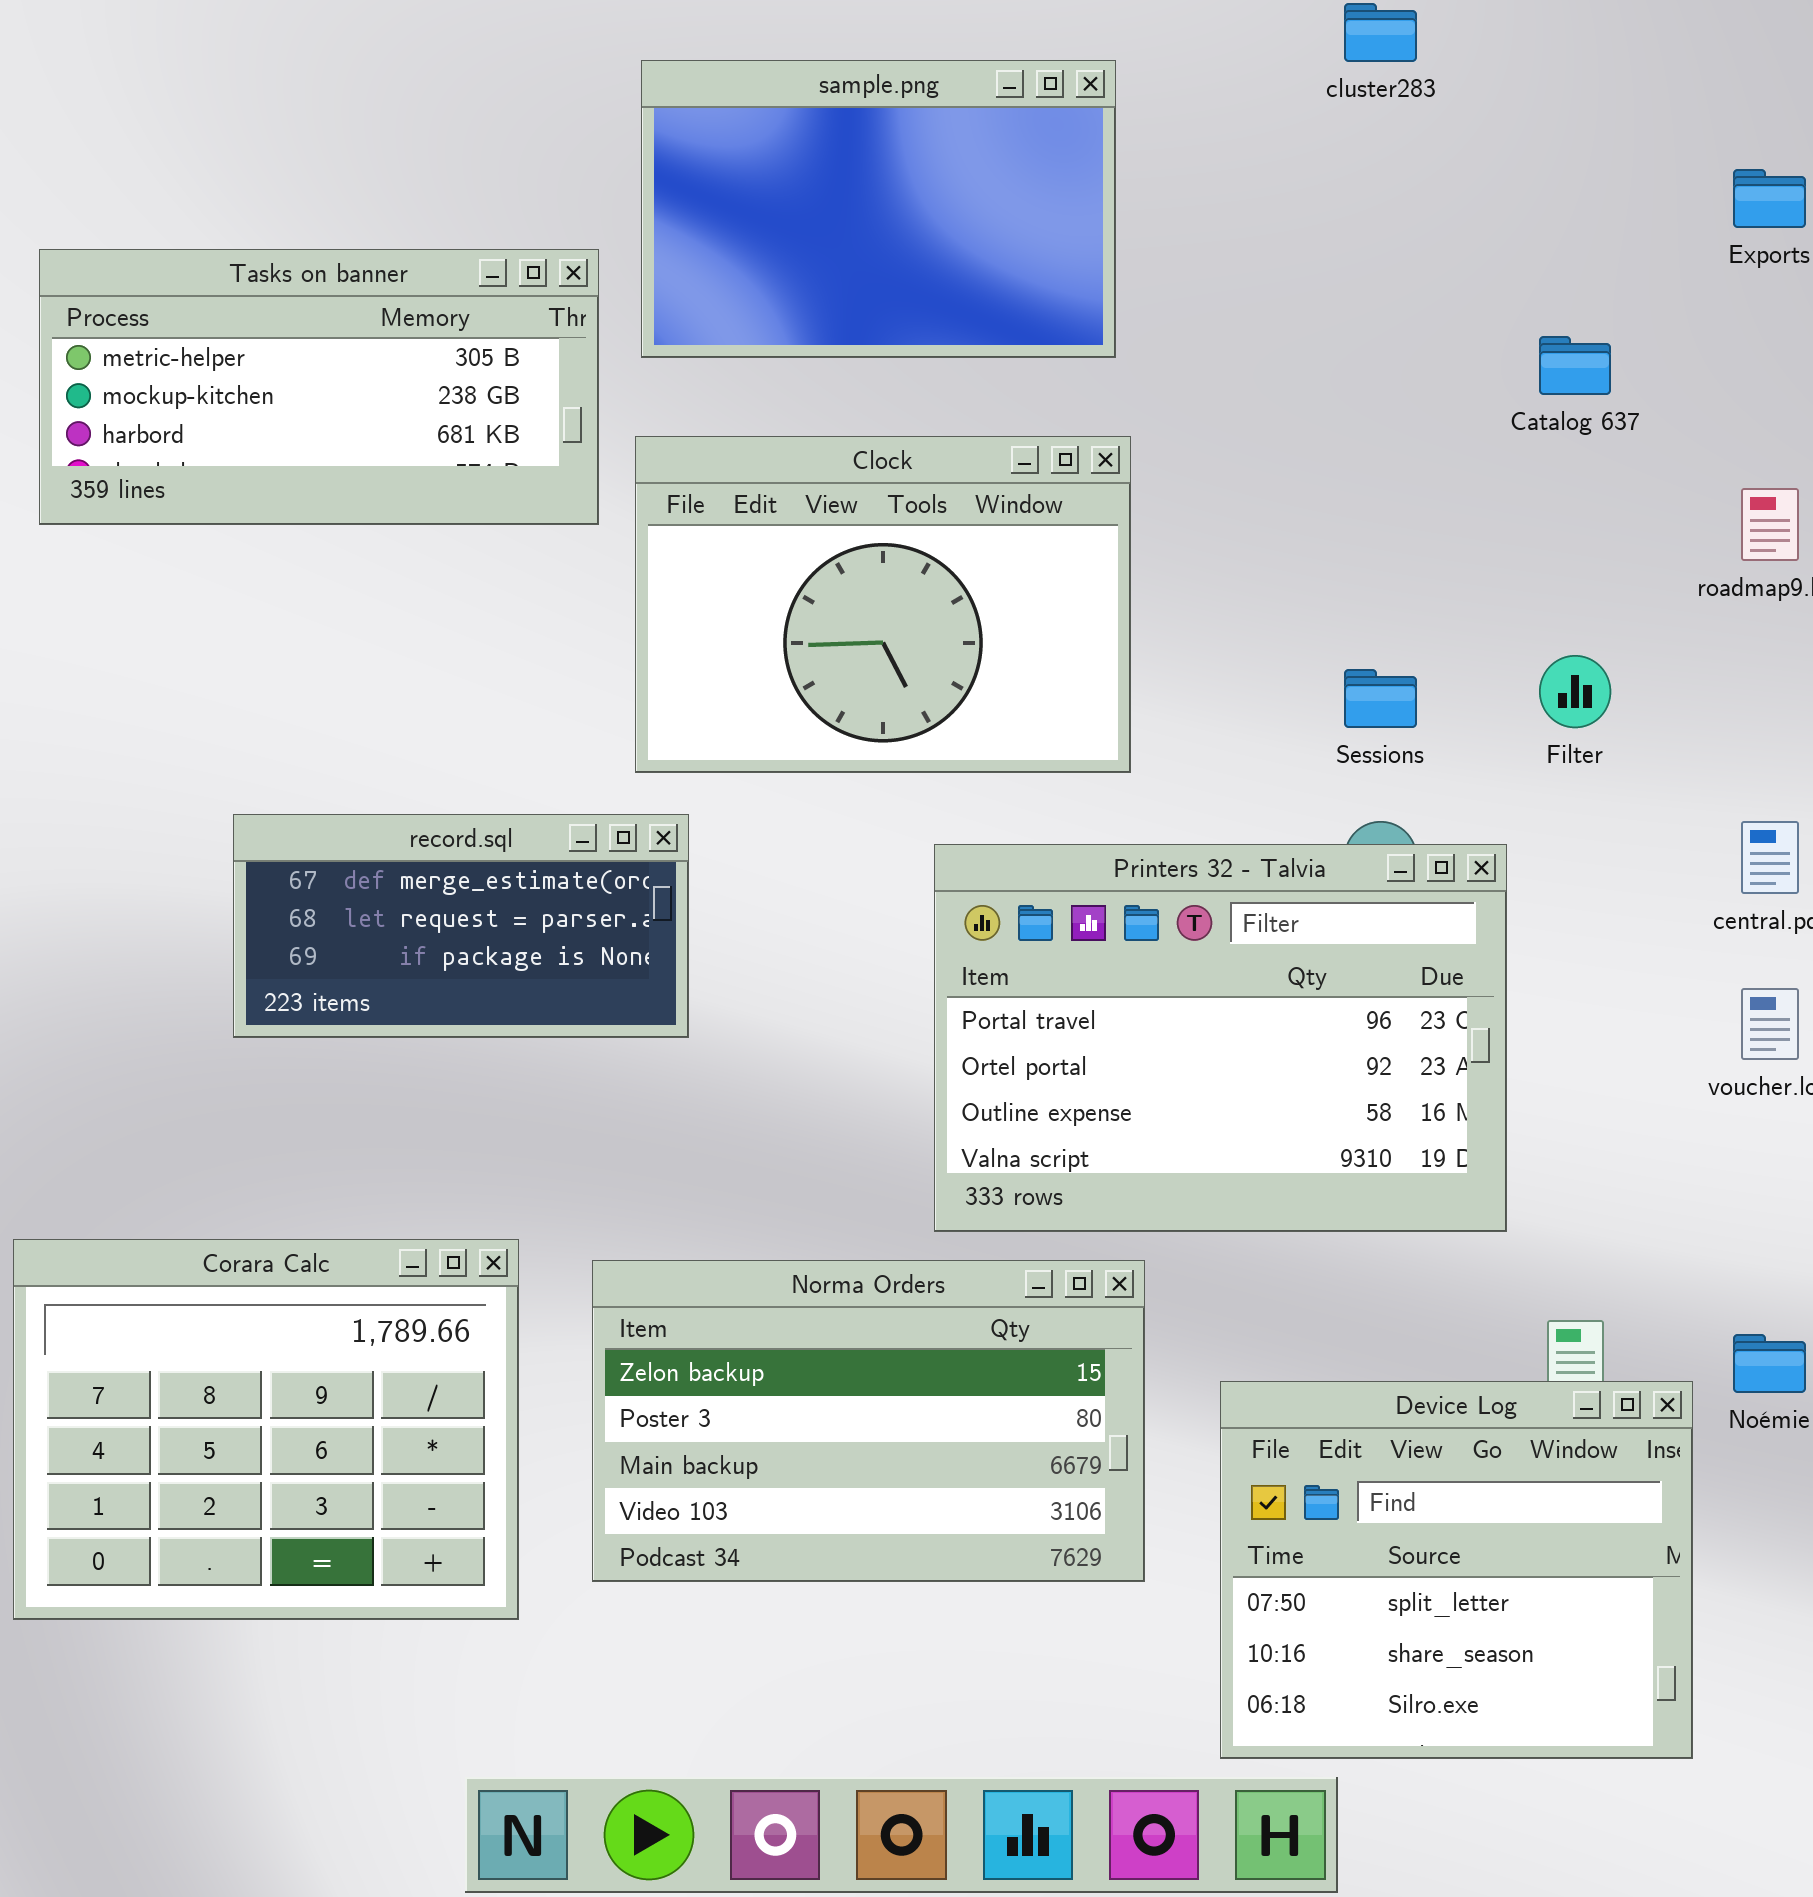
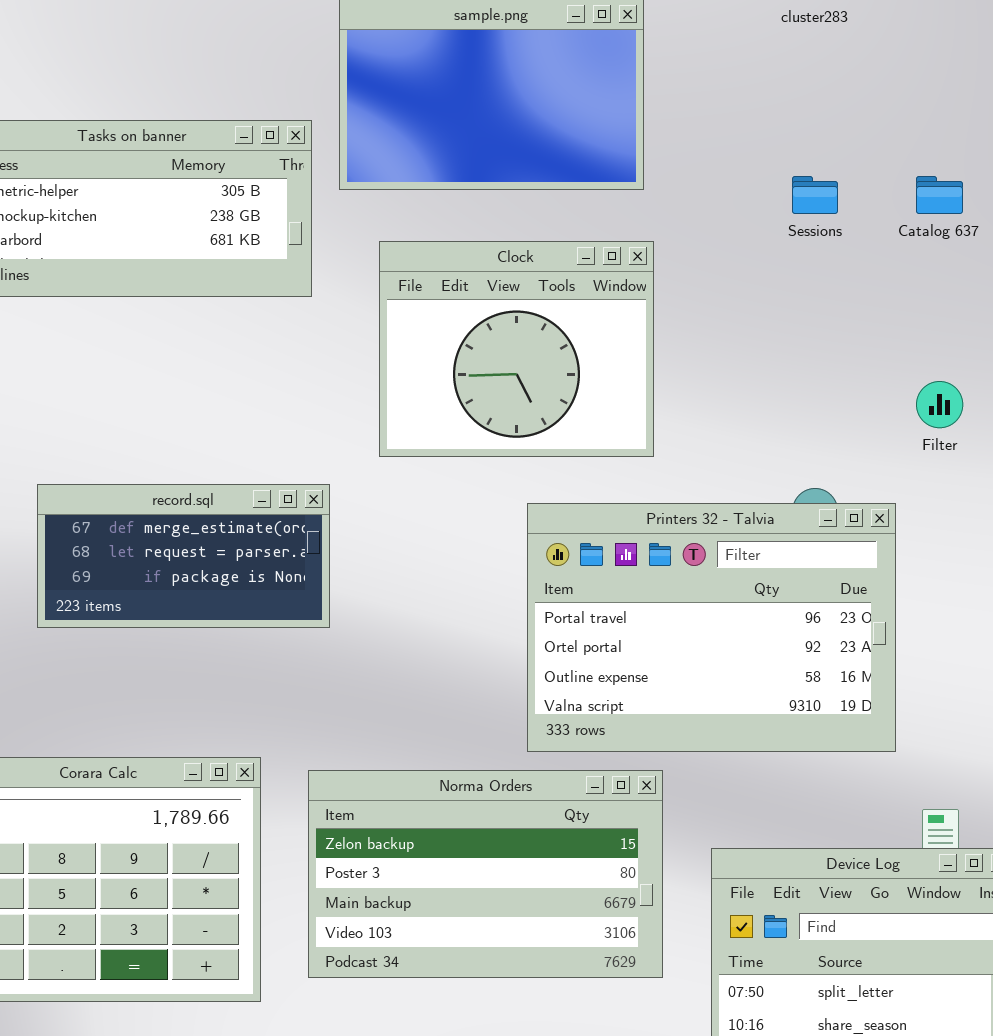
Clock: [635,436,1131,773] -> [379,241,654,457], resized
Sessions: [1344,669,1417,728] -> [792,176,838,214], moved
record.sql: [233,814,689,1038] -> [37,484,330,628], moved

